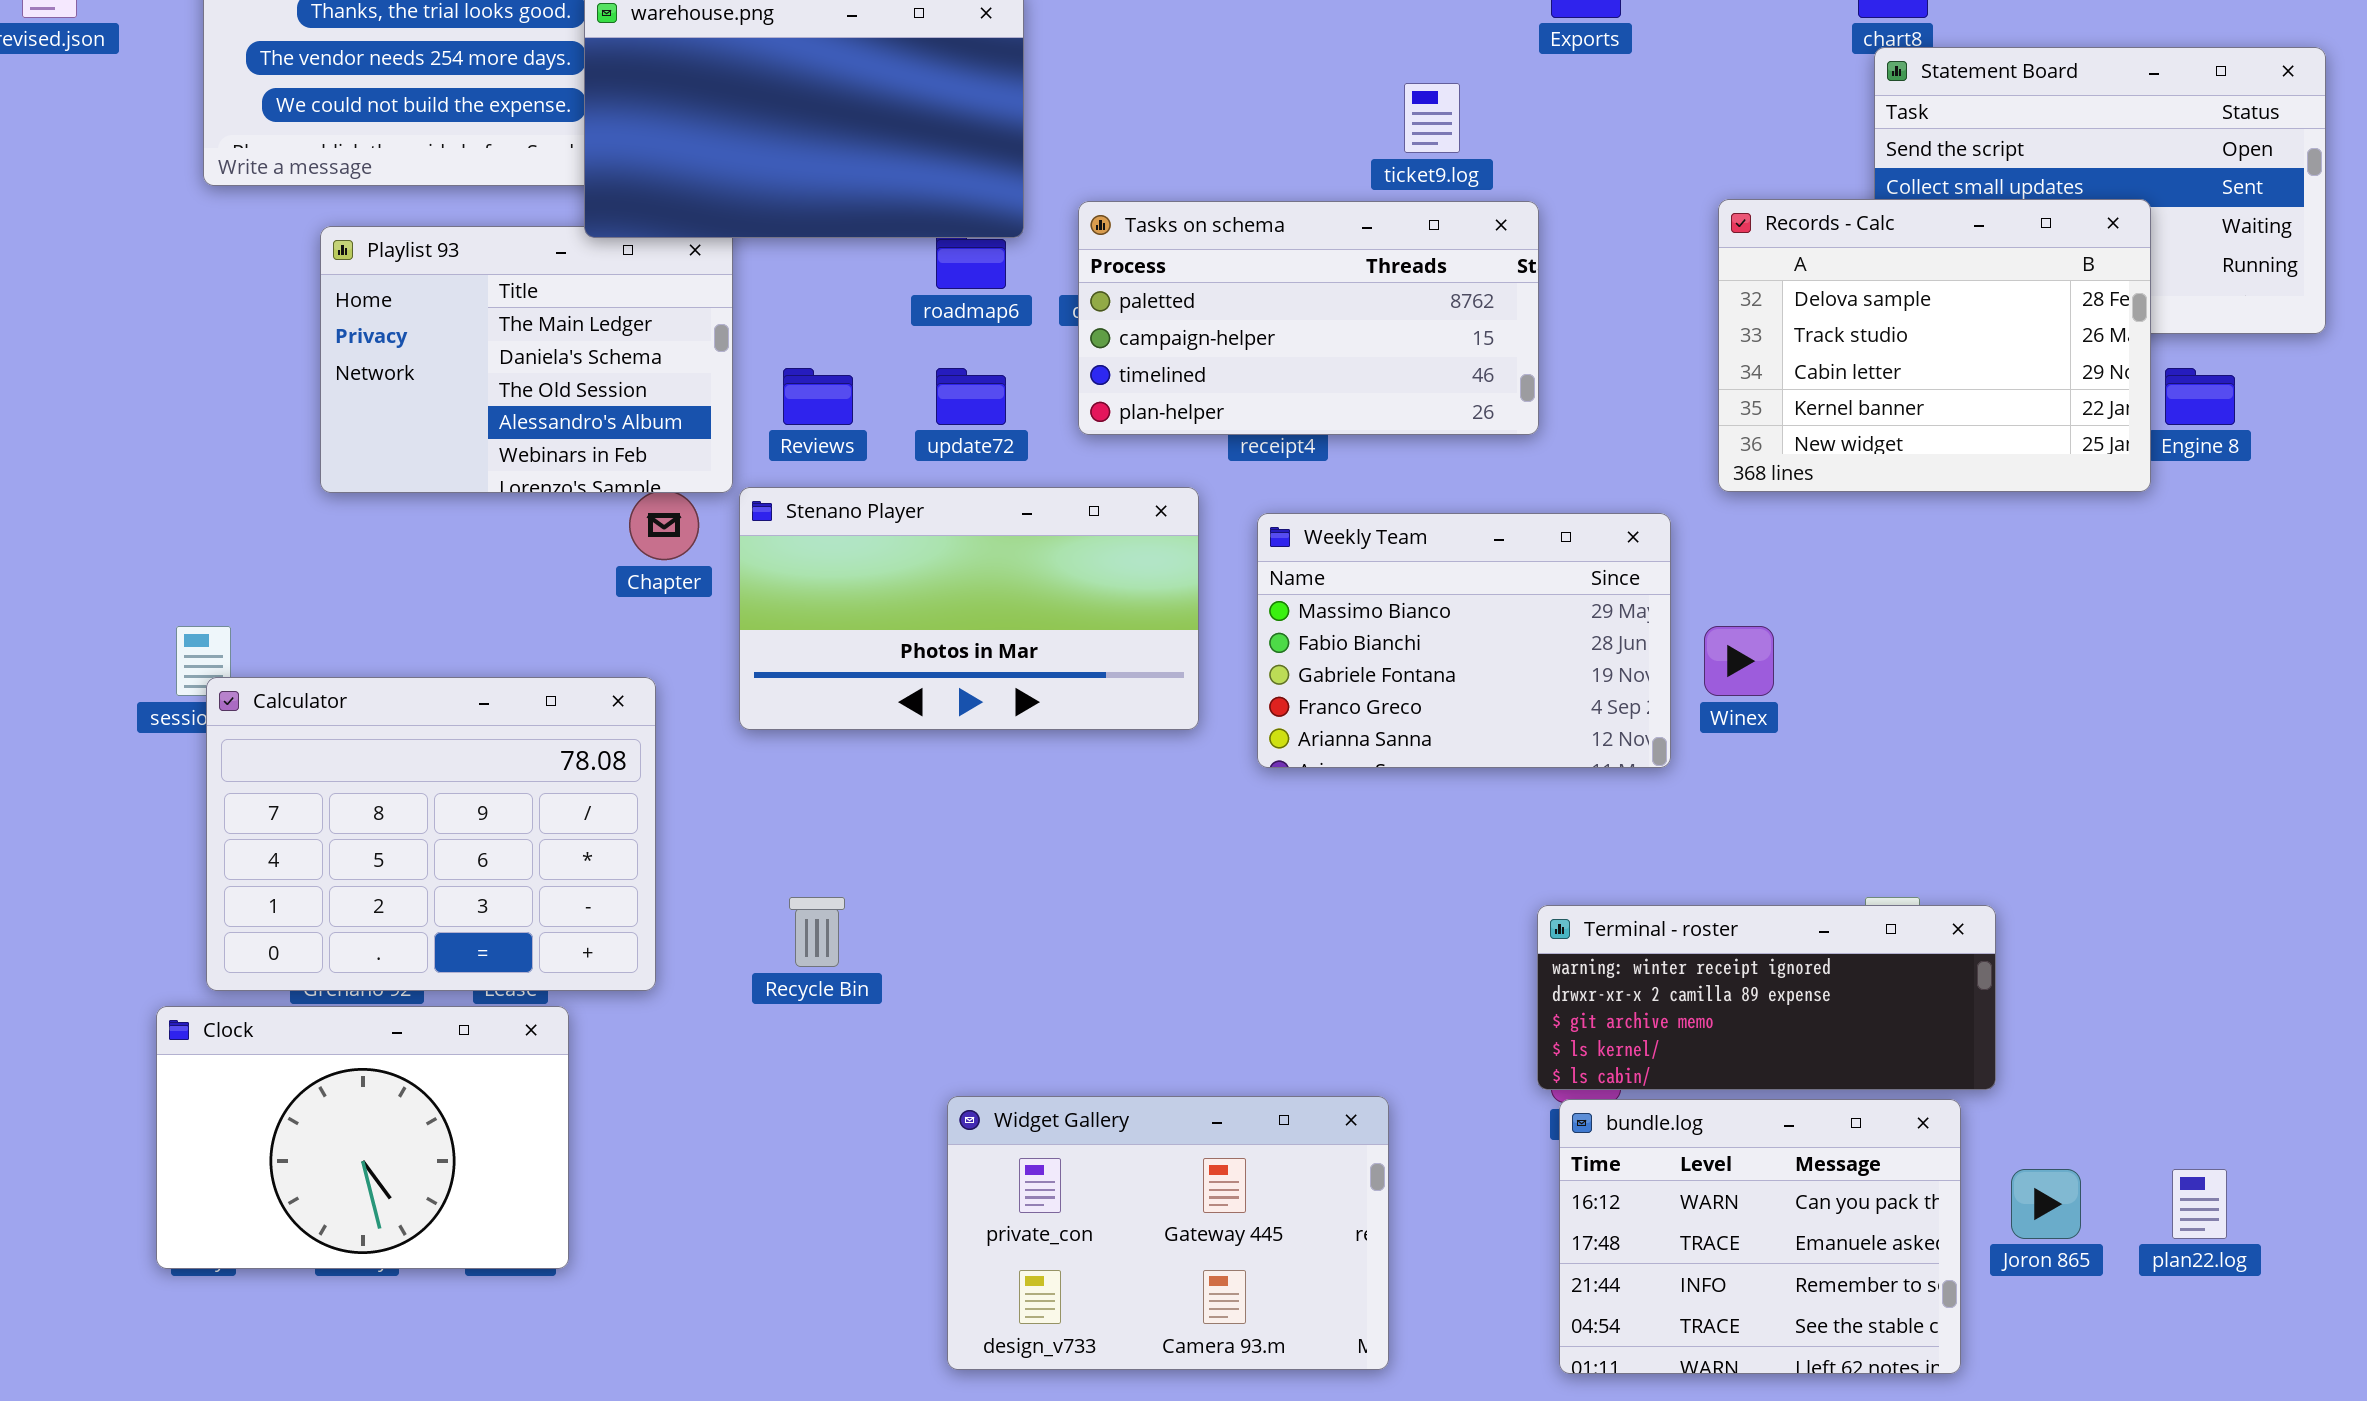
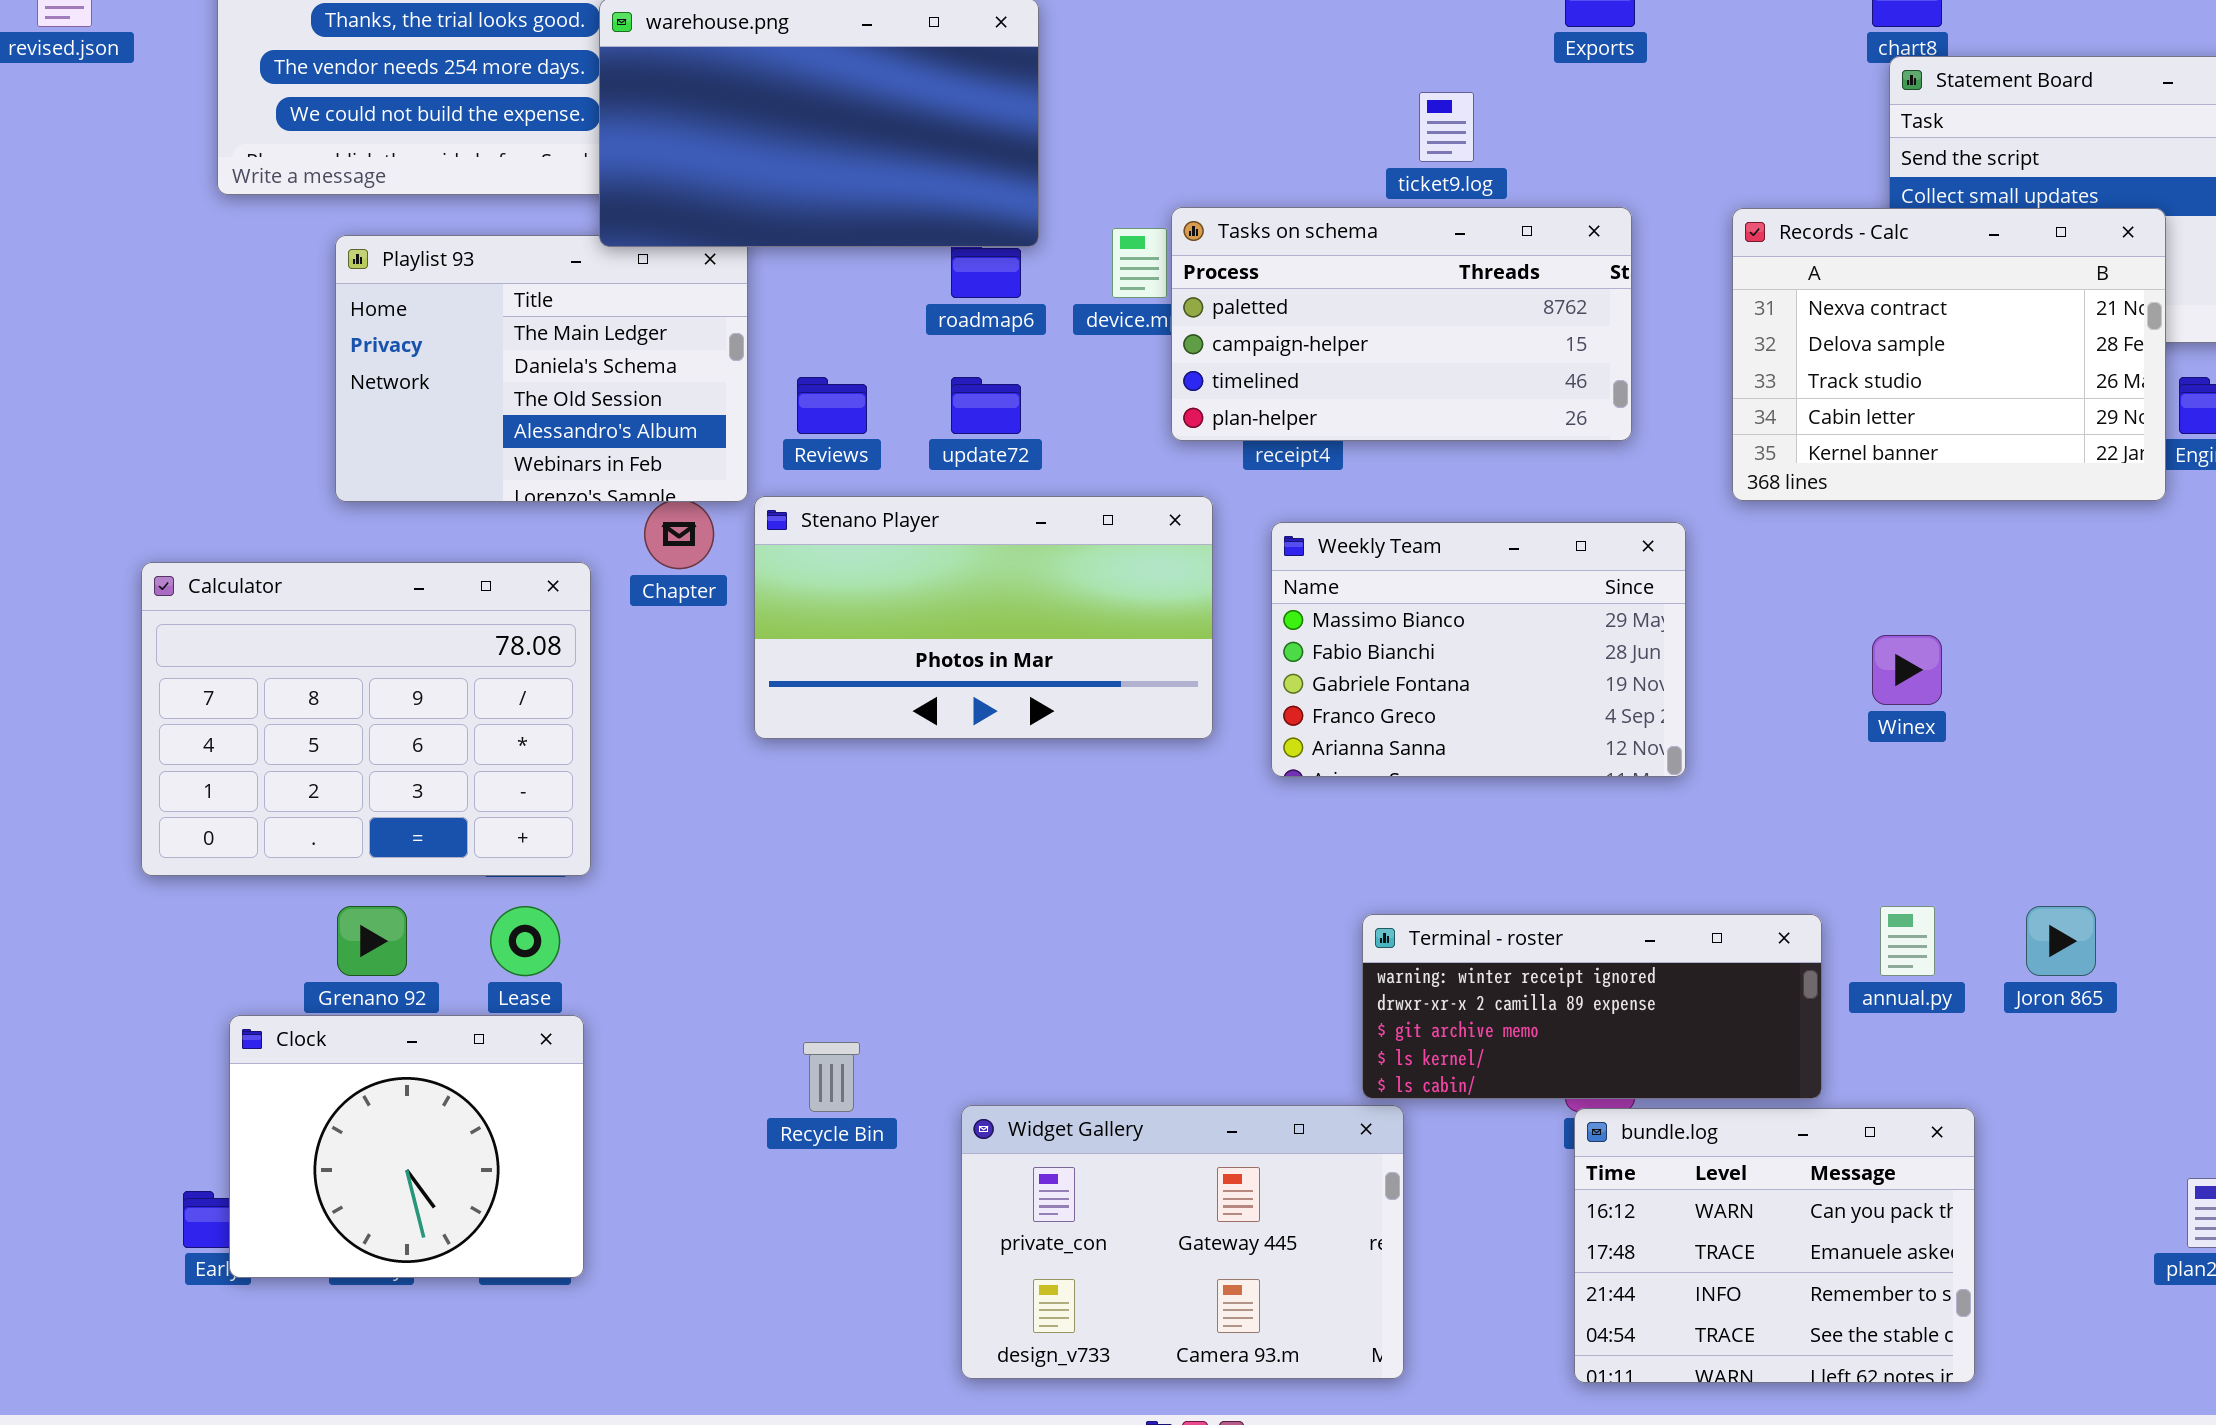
Records - Calc: [1718,199,2151,492] -> [1732,208,2166,501], scrolled up 1 row
Tasks on schema: [1078,201,1539,435] -> [1171,207,1632,441], moved
Winex: [1704,626,1774,696] -> [1872,635,1942,705], moved
Calculator: [206,677,656,991] -> [141,562,591,876], moved
Recycle Bin: [789,897,845,967] -> [803,1042,860,1112], moved
Terminal - roster: [1537,905,1996,1090] -> [1362,914,1822,1099], moved
Clock: [156,1006,569,1269] -> [229,1015,584,1278], resized
Joron 865: [2011,1169,2081,1239] -> [2026,906,2096,976], moved

